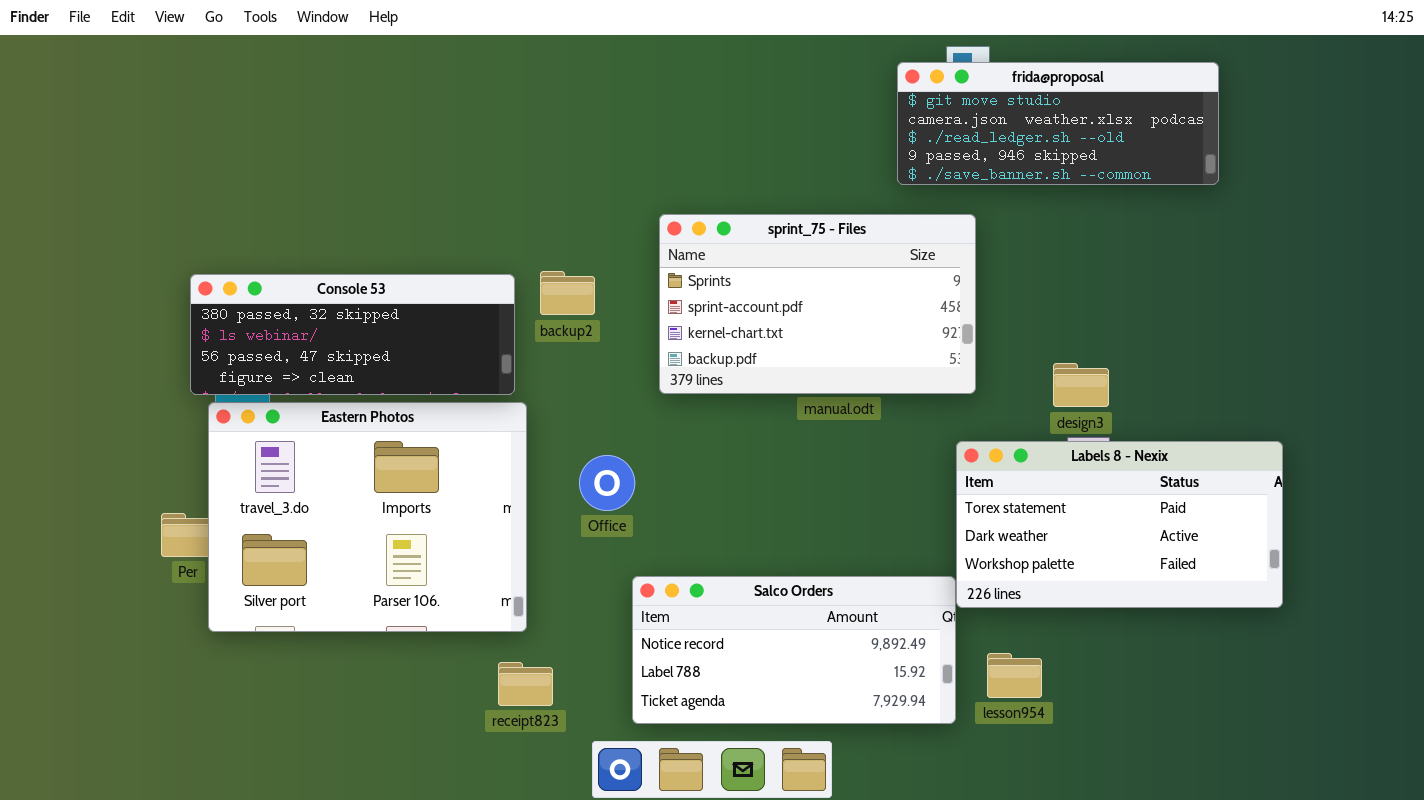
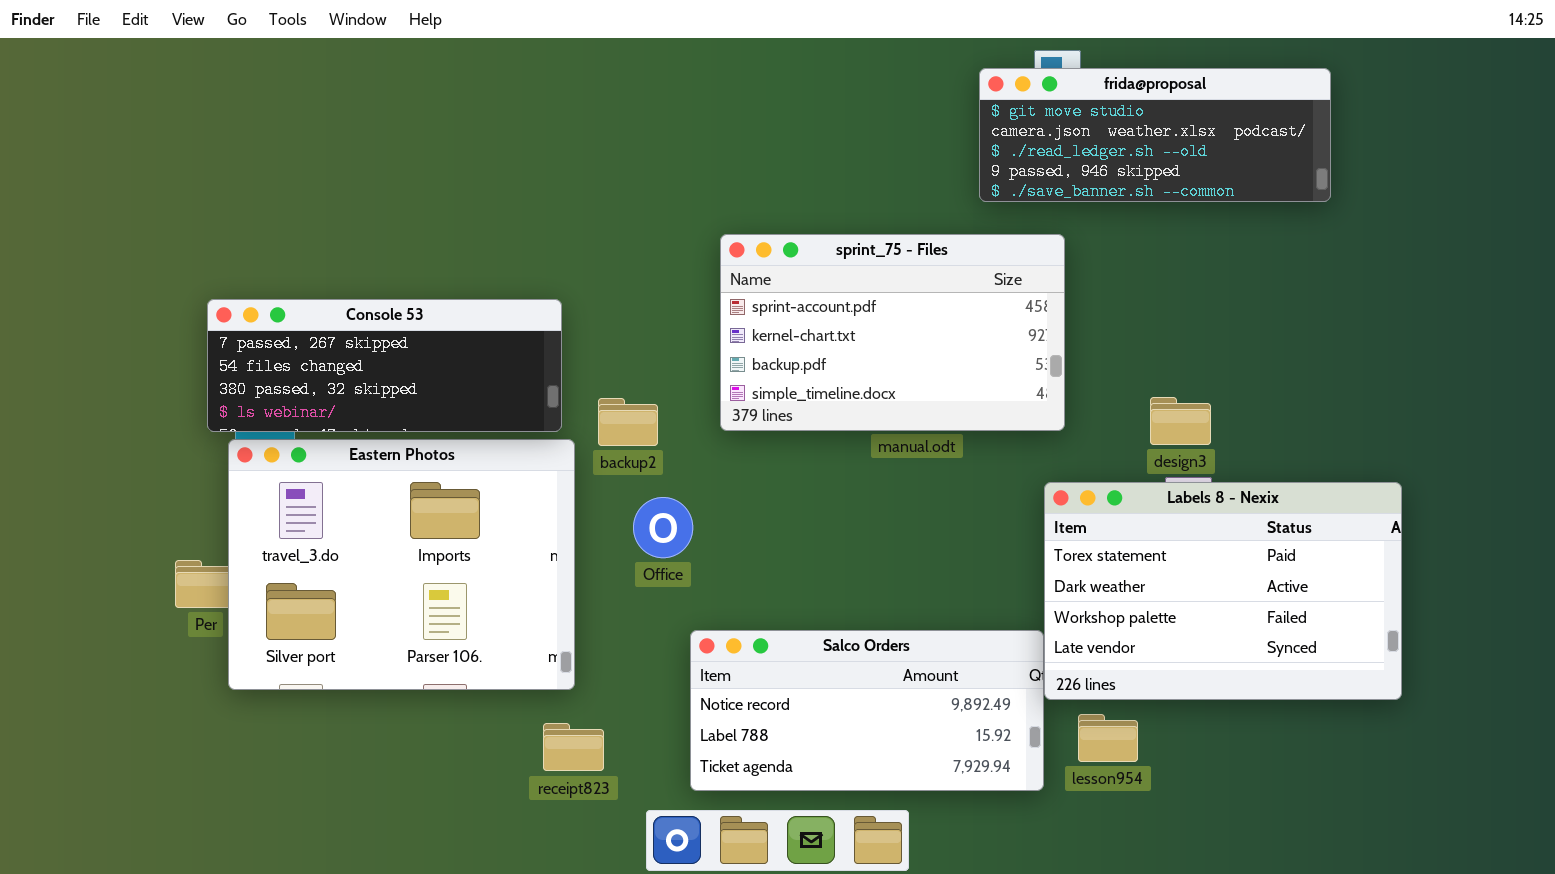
sprint_75 - Files: [659,214,976,394] -> [720,234,1065,431], scrolled down 1 row
backup2: [540,271,595,315] -> [598,398,658,446], moved
Console 53: [190,274,515,395] -> [207,299,562,432], scrolled up 2 rows
Labels 8 - Nexix: [956,441,1283,608] -> [1044,482,1402,700], resized

